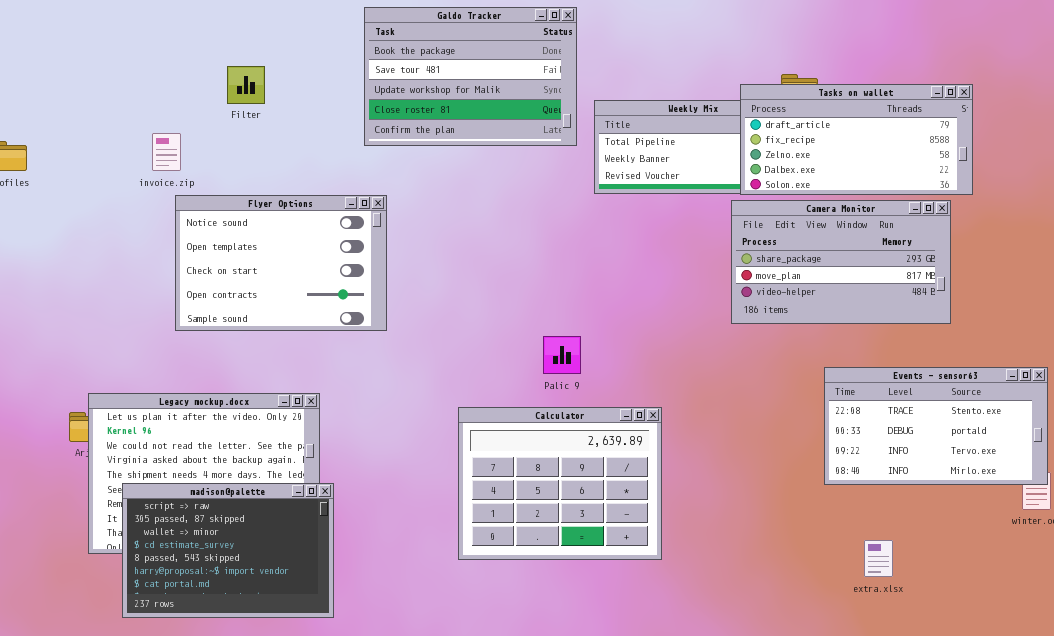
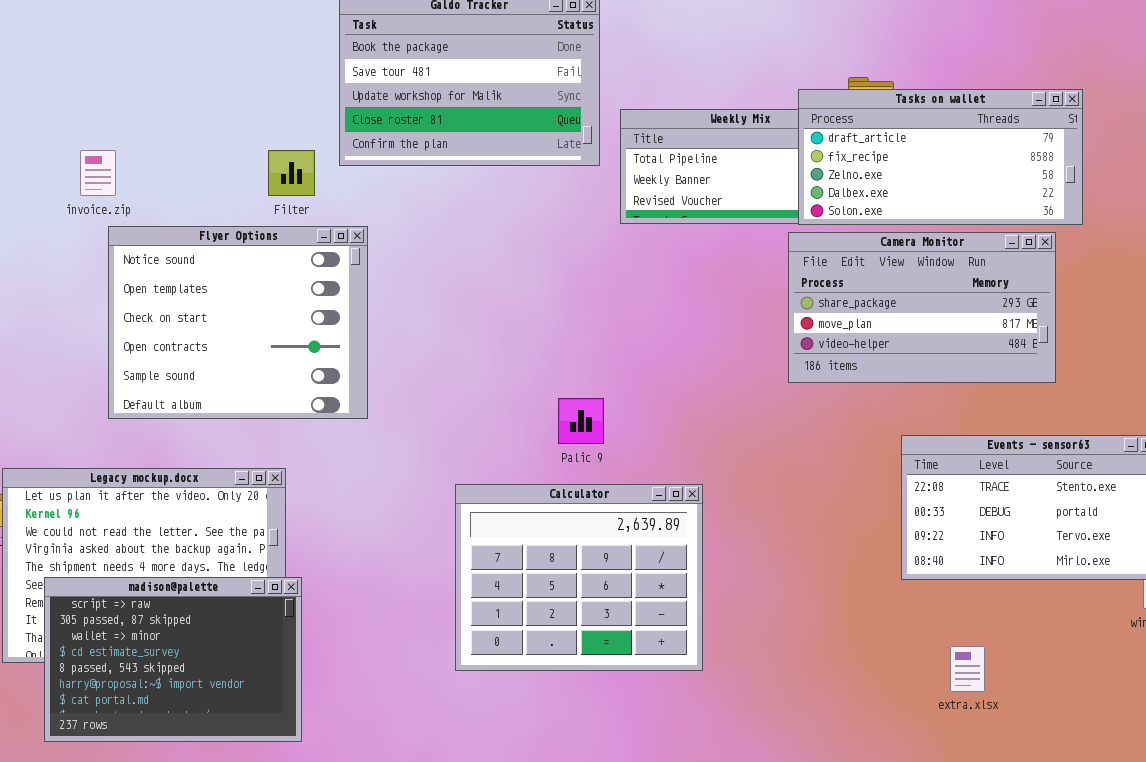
Filter: [227,66,265,104] -> [268,150,315,196], moved
Flyer Options: [175,195,387,331] -> [108,226,368,419], resized

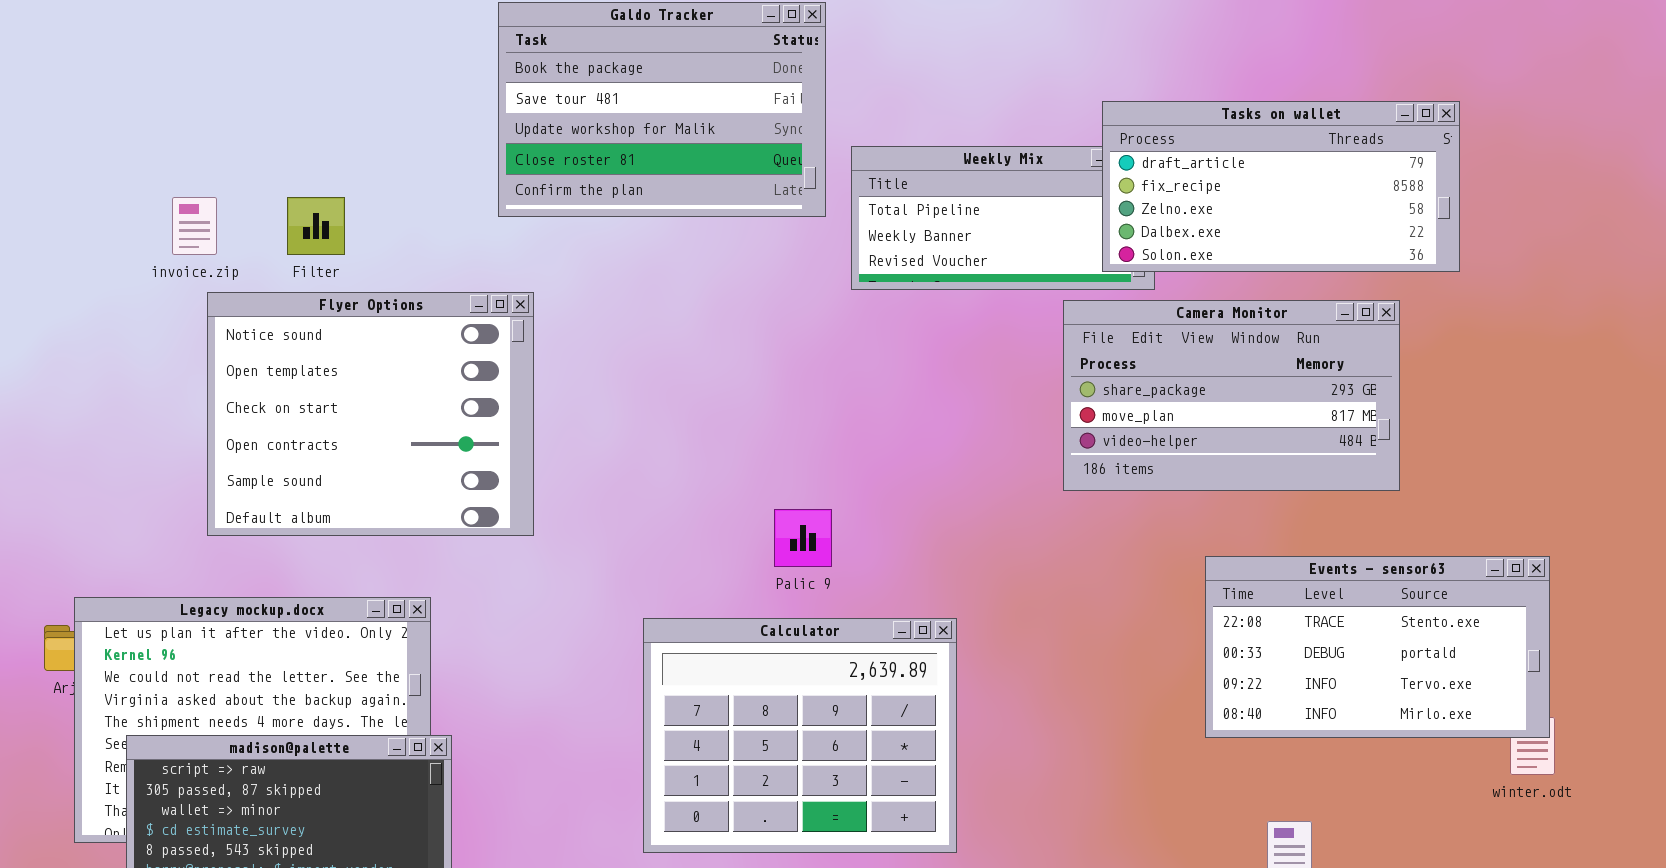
Tasks on wallet: [798,89,1083,225] -> [1102,101,1460,272], moved
Filter: [268,150,315,196] -> [287,197,345,255], moved

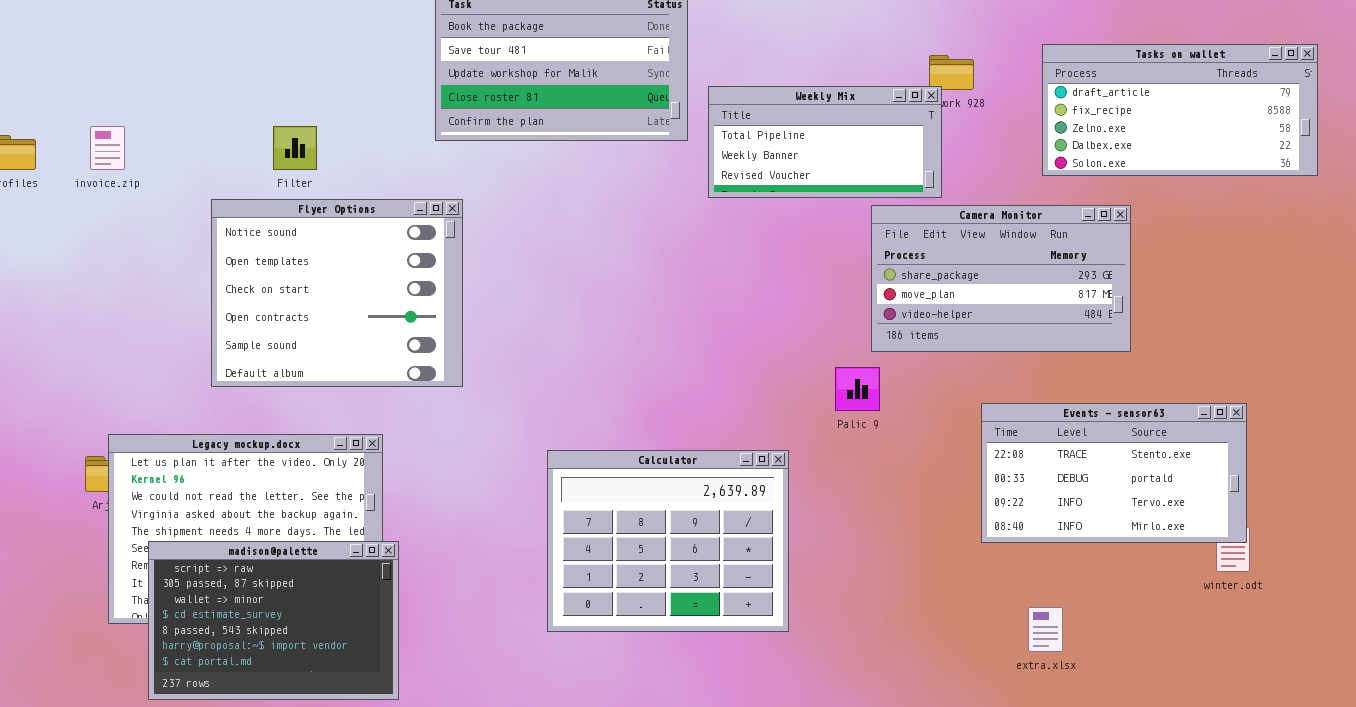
Tasks on wallet: [1102,101,1460,272] -> [1042,44,1318,176], moved
invoice.zip: [172,197,217,255] -> [90,126,125,170], moved
Palic 9: [774,509,832,567] -> [835,367,880,411], moved

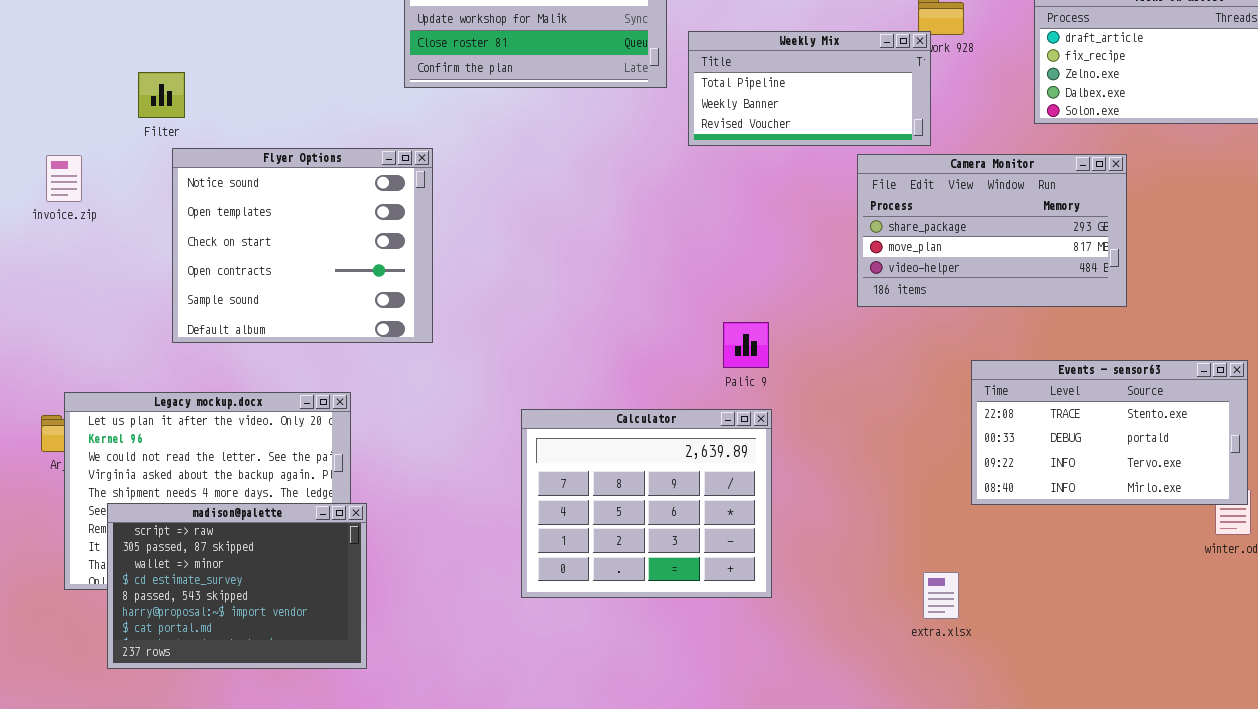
invoice.zip: [90,126,125,170] -> [46,155,82,202], moved
Filter: [273,126,317,170] -> [138,72,185,118], moved
Palic 9: [835,367,880,411] -> [723,322,769,368], moved
extra.xlsx: [1028,607,1063,652] -> [923,572,959,619], moved

